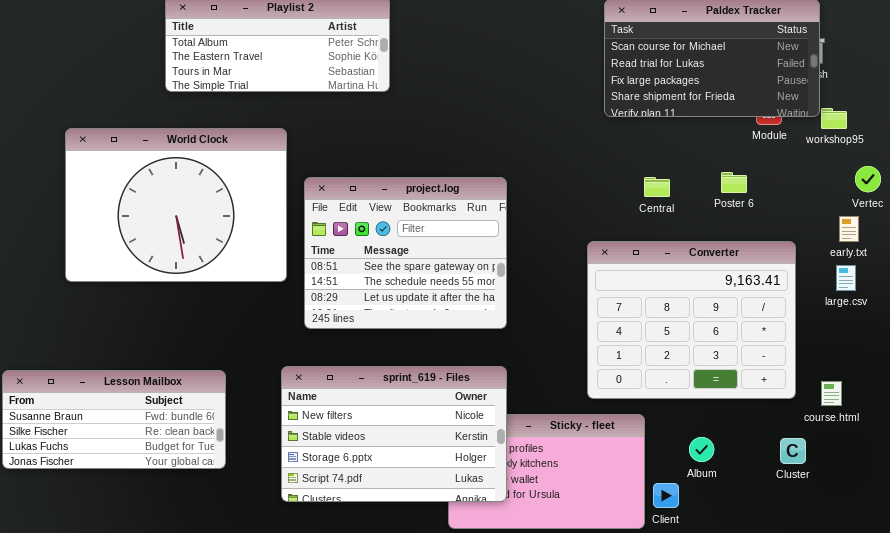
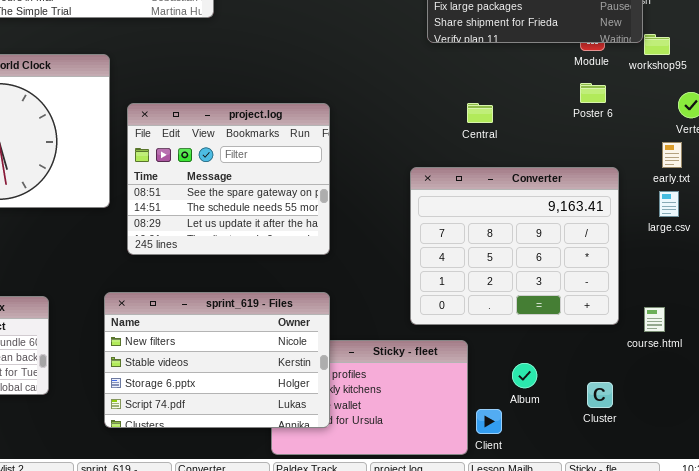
Poster 6: [721,172,747,193] -> [580,83,606,103], moved
Cluster: [780,438,806,464] -> [587,382,613,408], moved

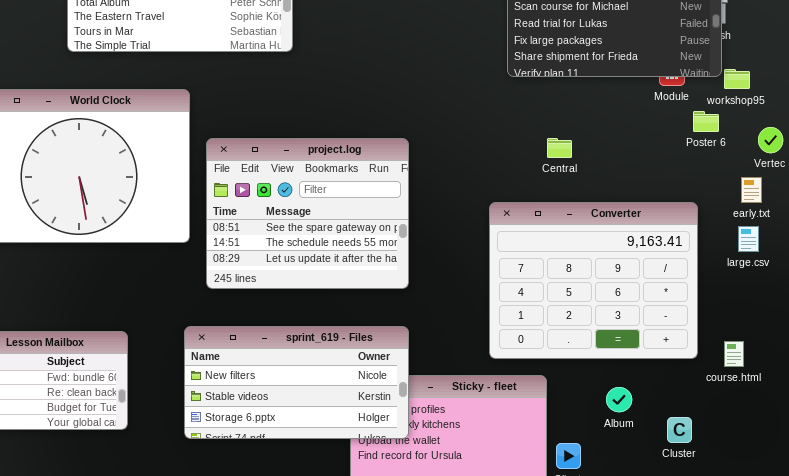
Poster 6: [580,83,606,103] -> [693,111,719,132], moved
sprint_619 - Files: [104,292,330,428] -> [184,326,409,439], resized
Album: [512,363,537,388] -> [606,387,632,412], moved

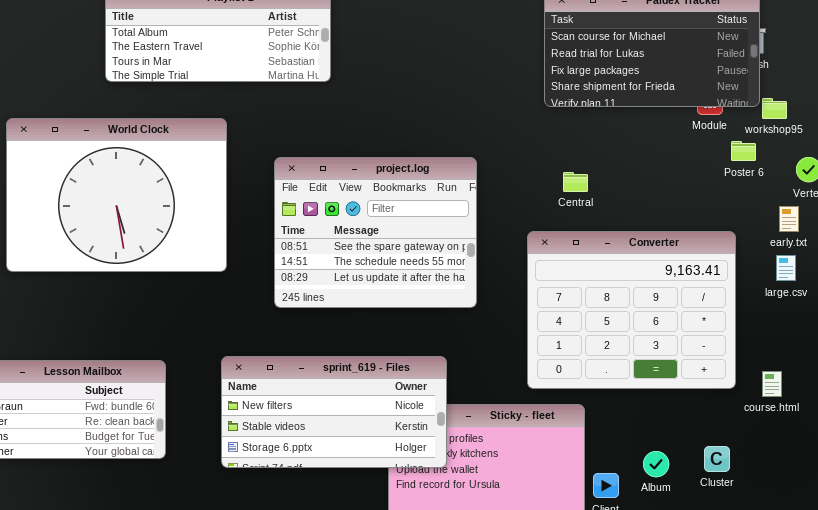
project.log: [206,138,409,289] -> [274,157,477,308], moved
Central: [547,138,572,158] -> [563,172,588,192], moved
Album: [606,387,632,412] -> [643,451,669,477], moved

